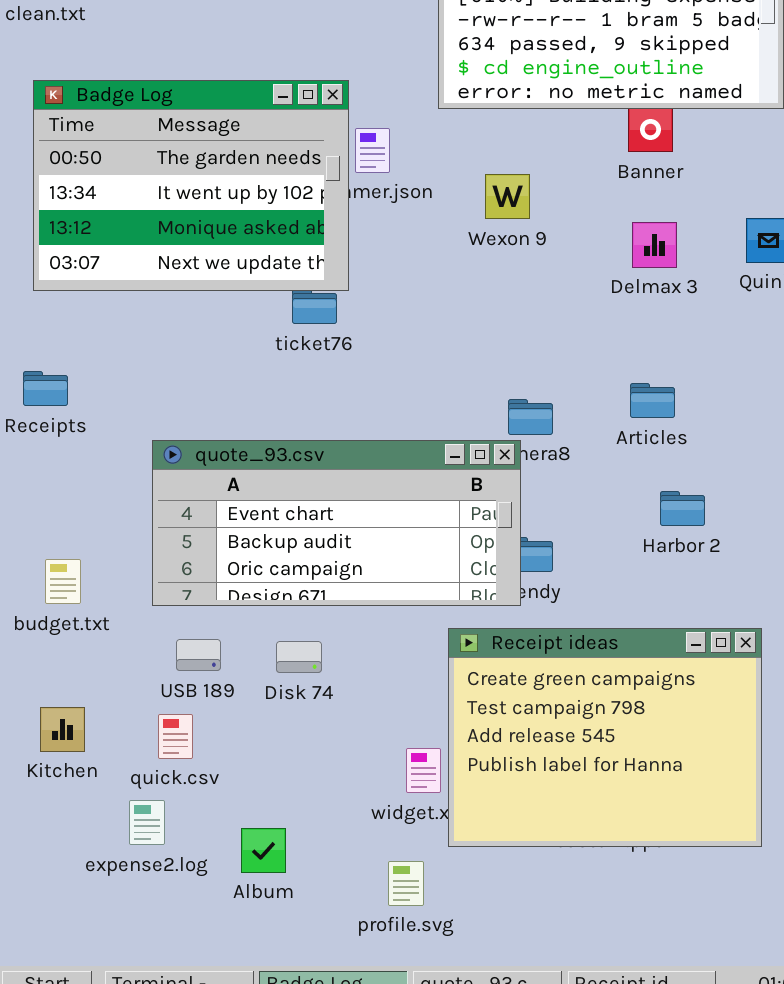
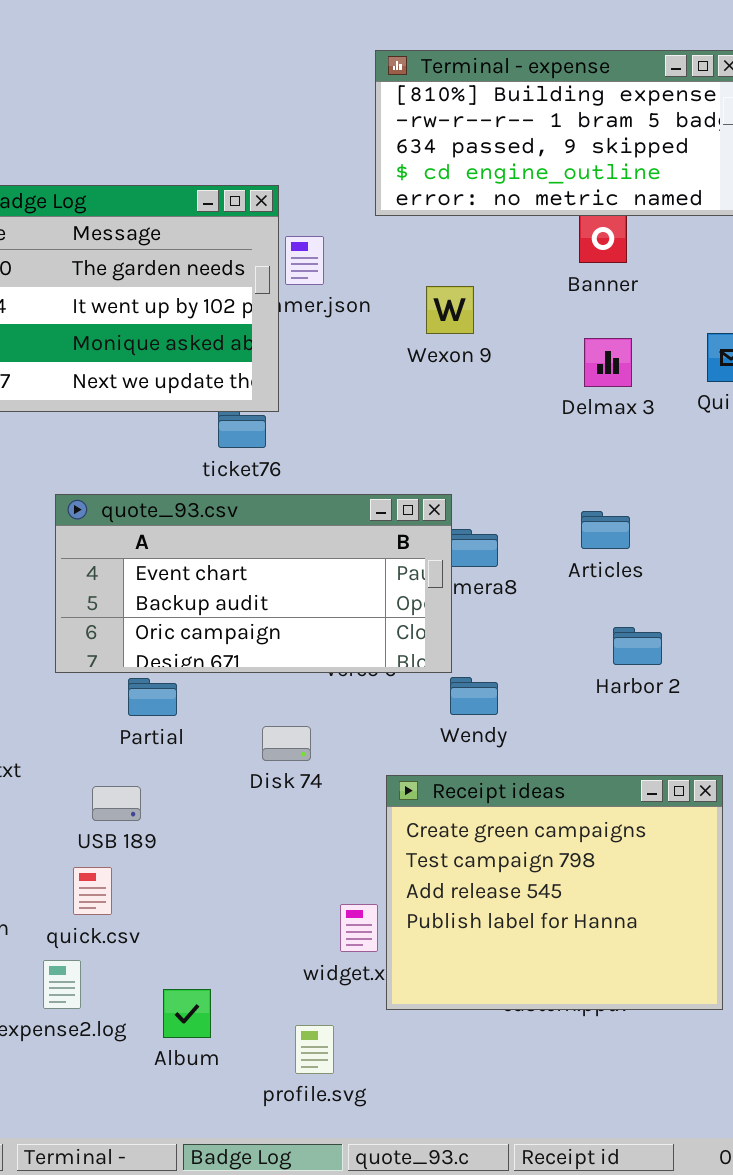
quote_93.csv: [152,440,521,606] -> [55,494,452,673], moved
Disk 74: [276,641,322,673] -> [262,726,311,761], moved
profile.svg: [388,861,424,906] -> [295,1025,334,1074], moved

